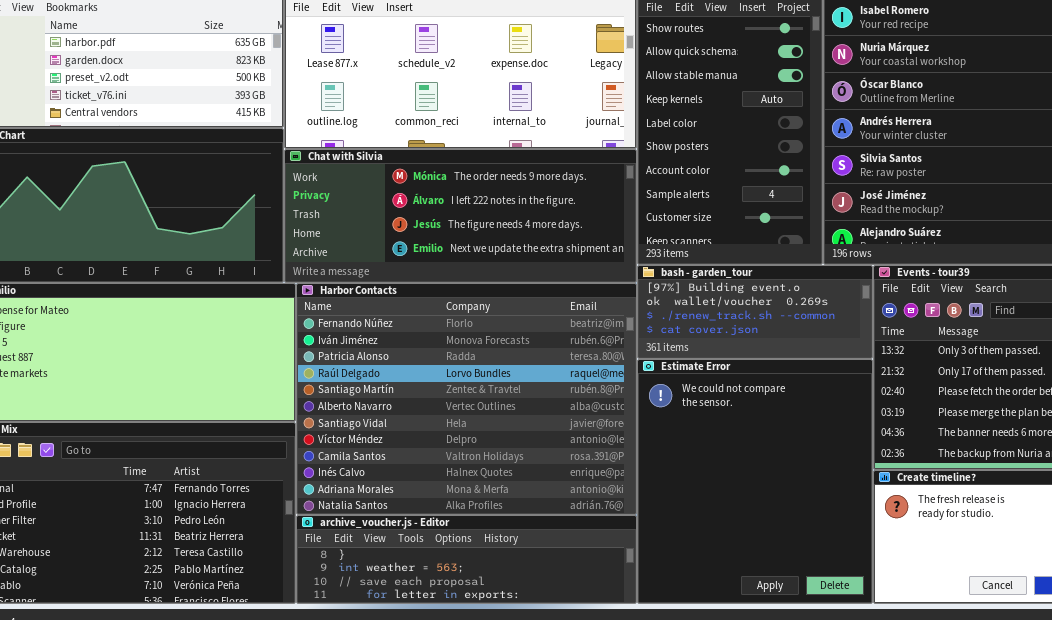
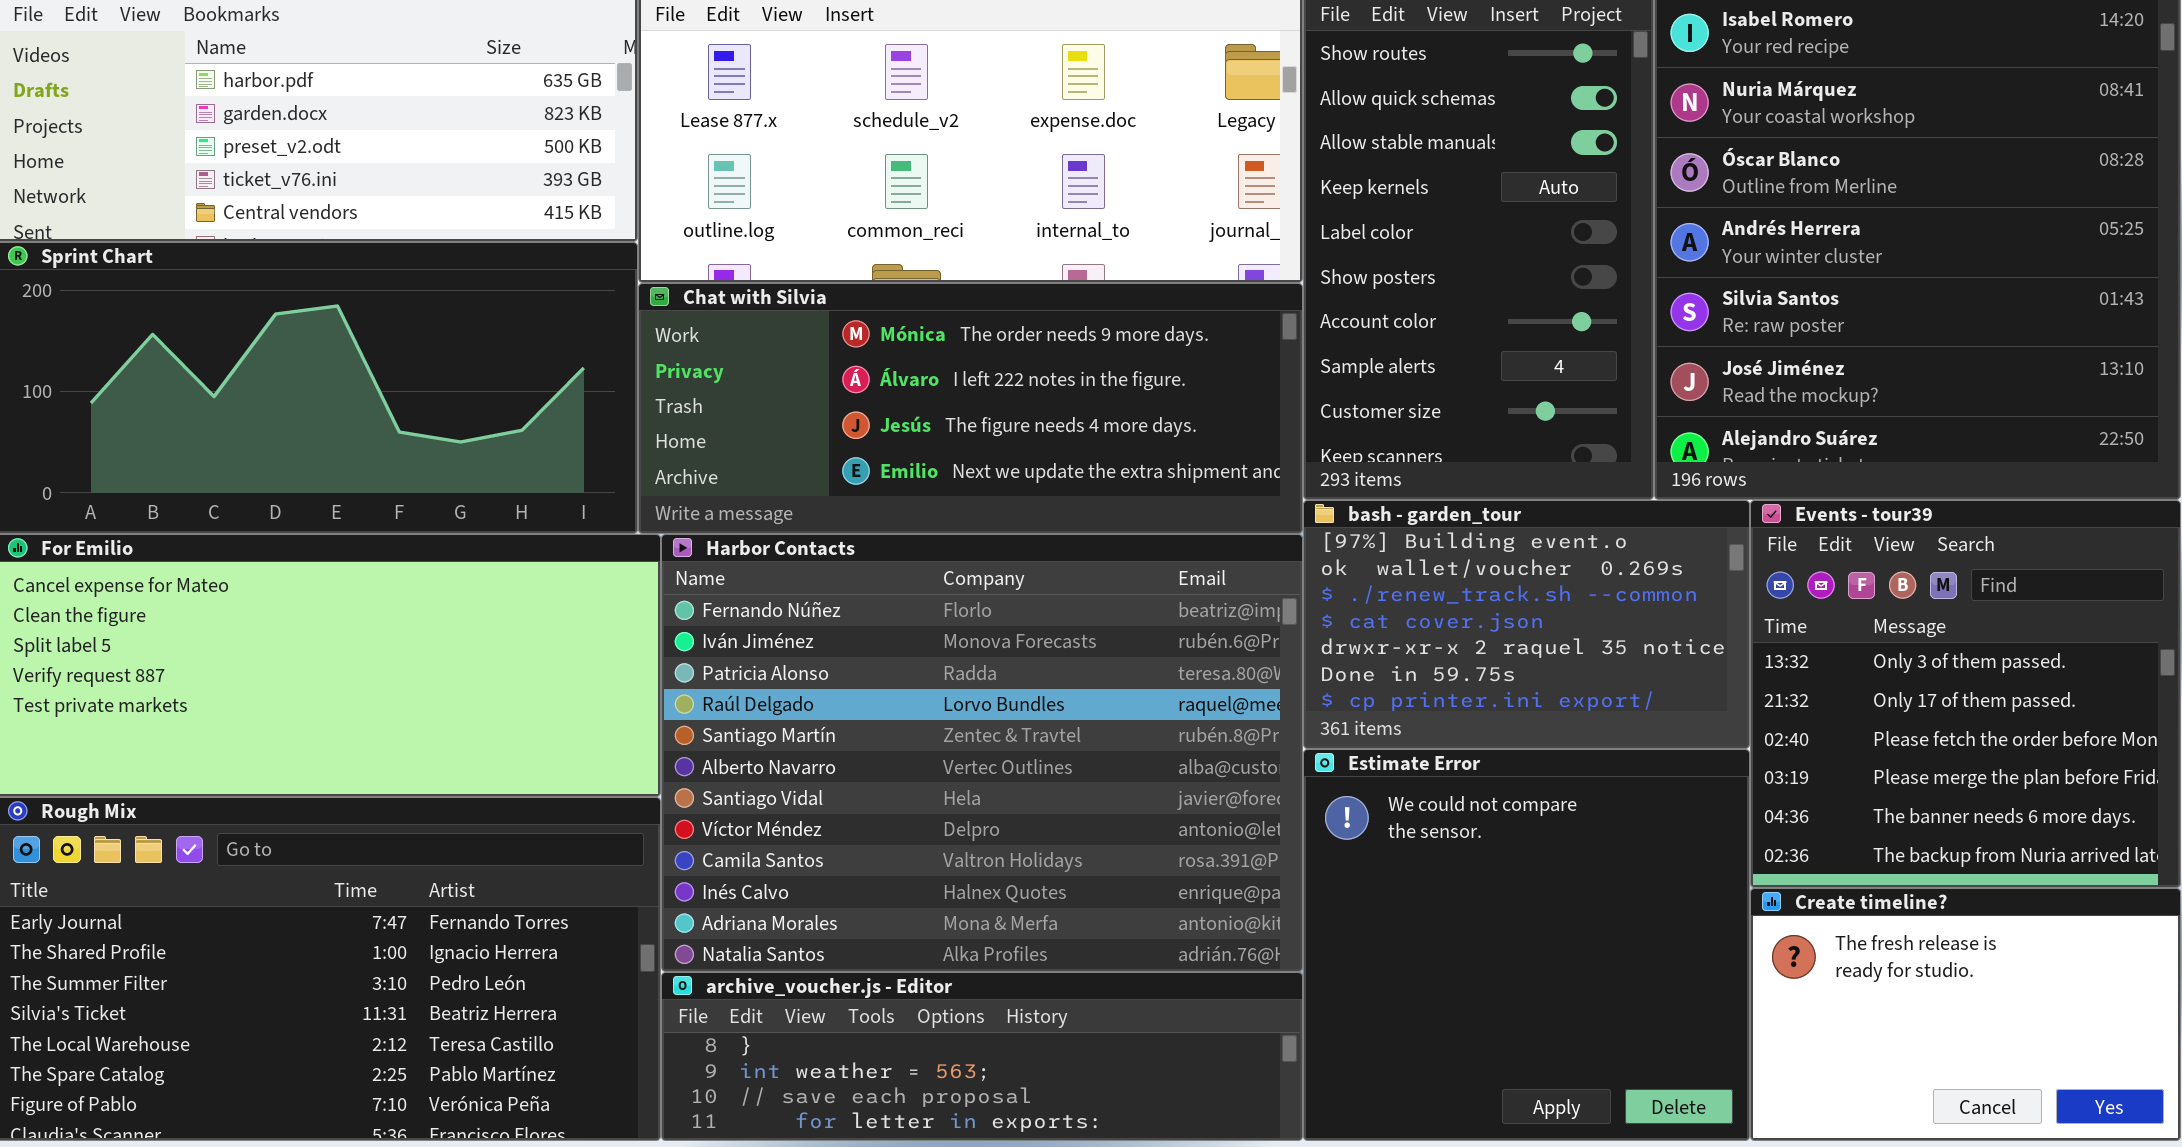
bash - garden_tour: [637,265,873,359] -> [1303,500,1750,749], resized
Estimate Error: [637,359,873,604] -> [1303,749,1750,1141], resized

